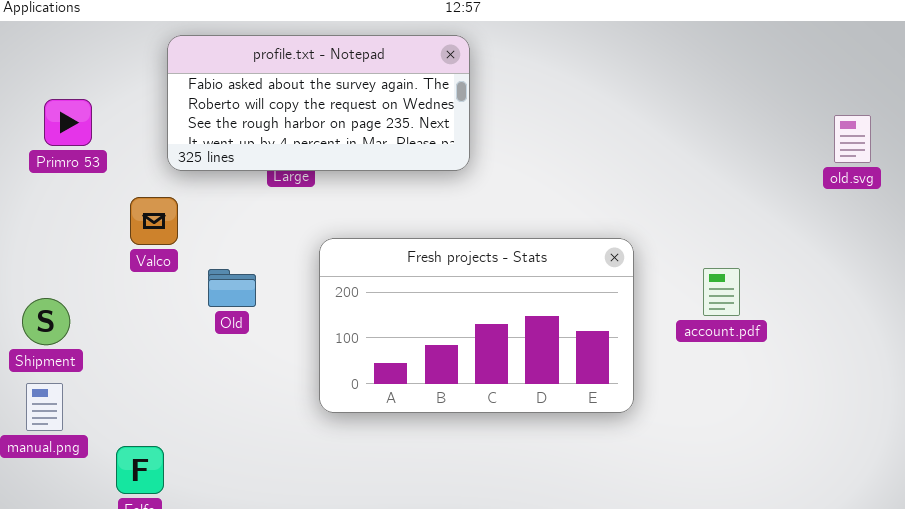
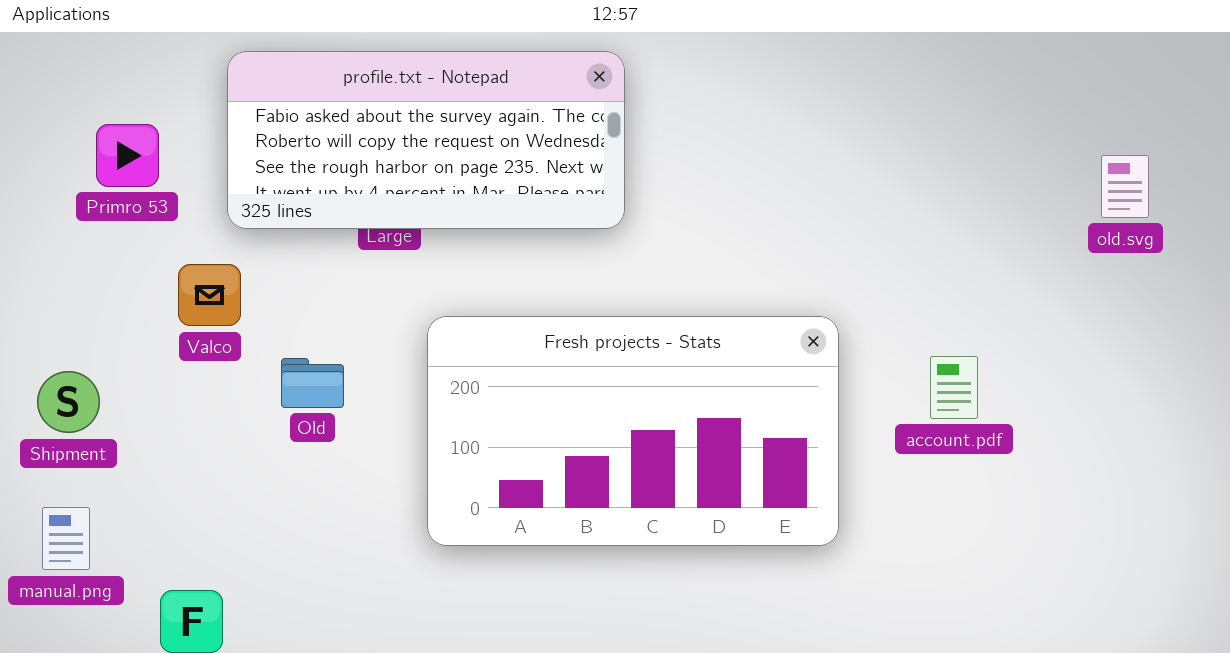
Primro 53: [44,99,92,146] -> [96,124,159,187], moved
Shipment: [22,298,70,345] -> [37,371,100,433], moved

